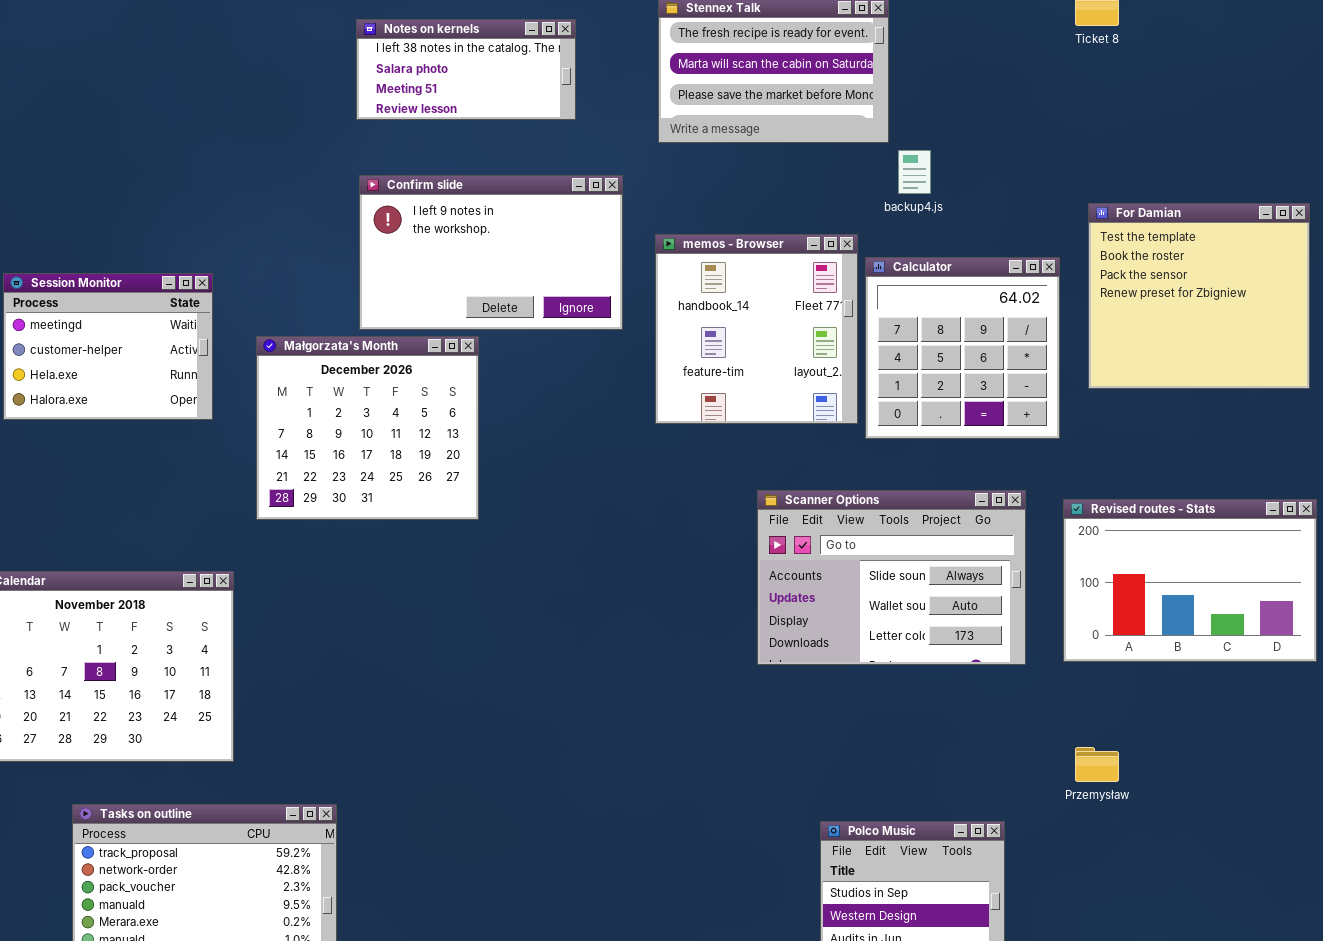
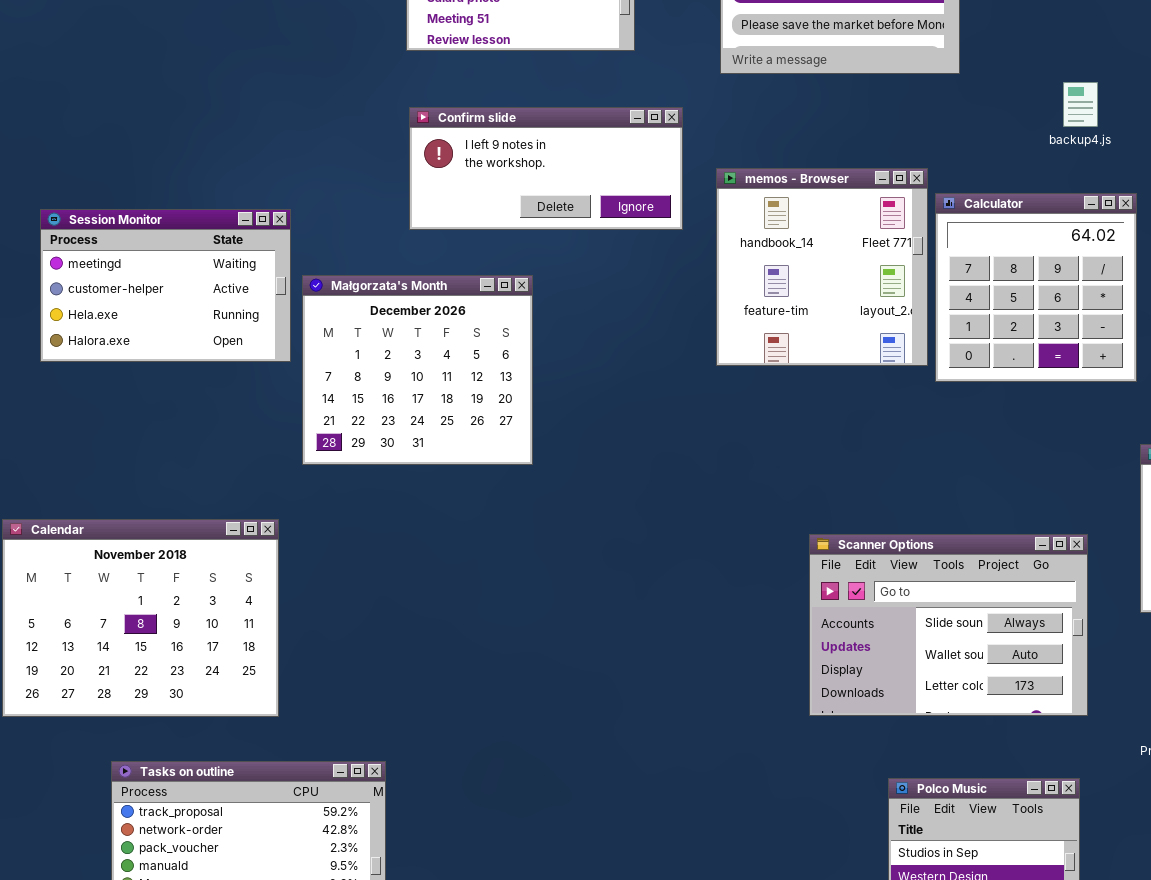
backup4.js: [898,150,931,194] -> [1063,82,1098,127], moved
Confirm slide: [359,175,623,330] -> [409,107,683,230], resized
Session Monitor: [3,273,213,420] -> [40,209,291,362], resized
Scanner Options: [757,490,1026,665] -> [809,534,1088,716], moved

